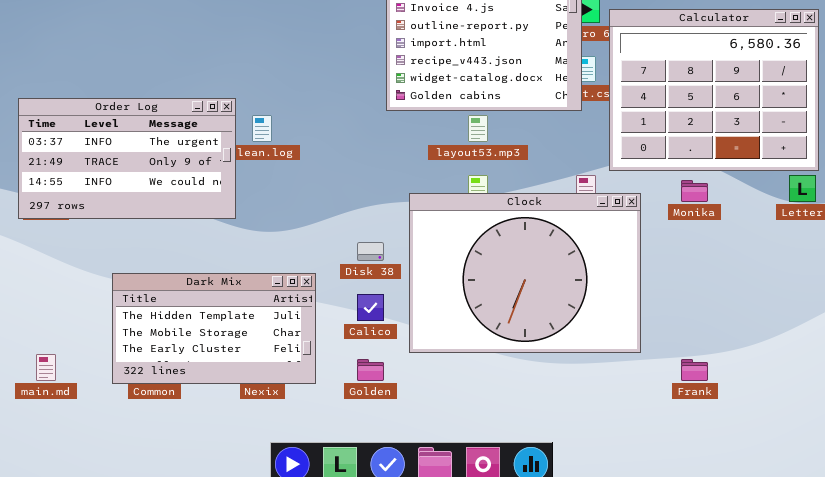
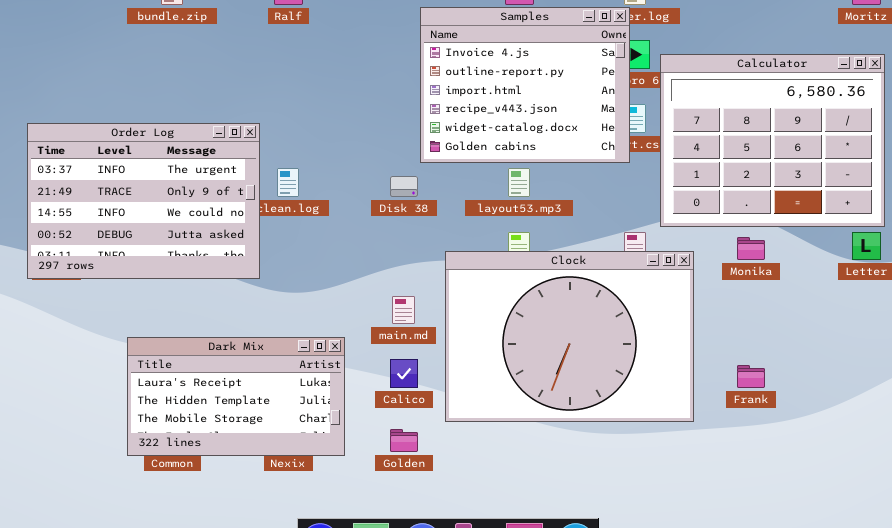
Order Log: [18,98,236,219] -> [27,123,260,279], resized
Disk 38: [357,242,384,261] -> [390,176,418,197], moved
Dark Mix: [112,273,316,384] -> [127,337,345,456], scrolled up 1 row
main.md: [36,354,56,381] -> [392,296,415,324], moved
Frank: [681,359,708,381] -> [737,365,765,388], moved

